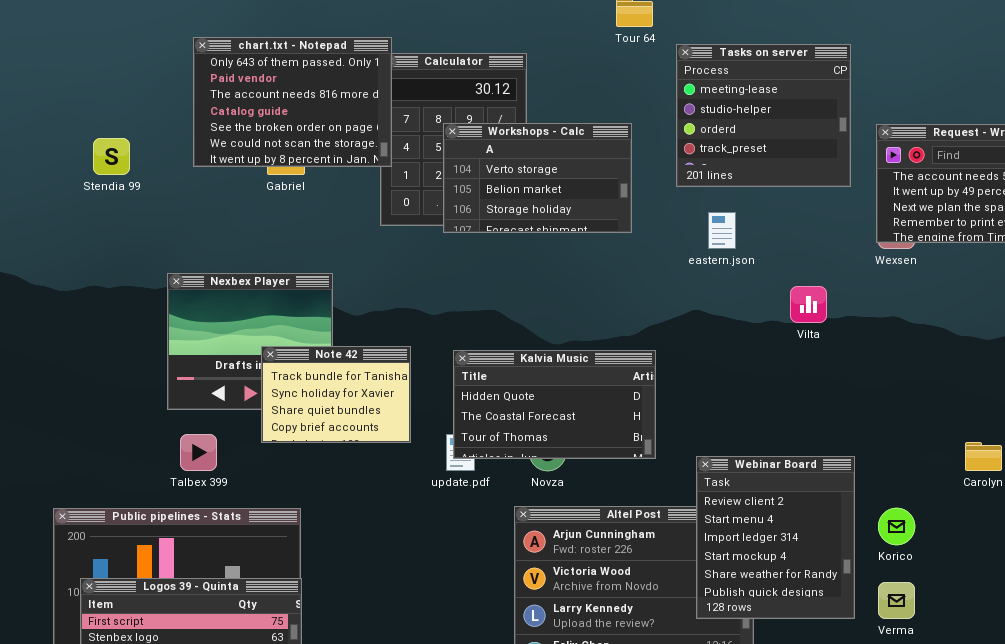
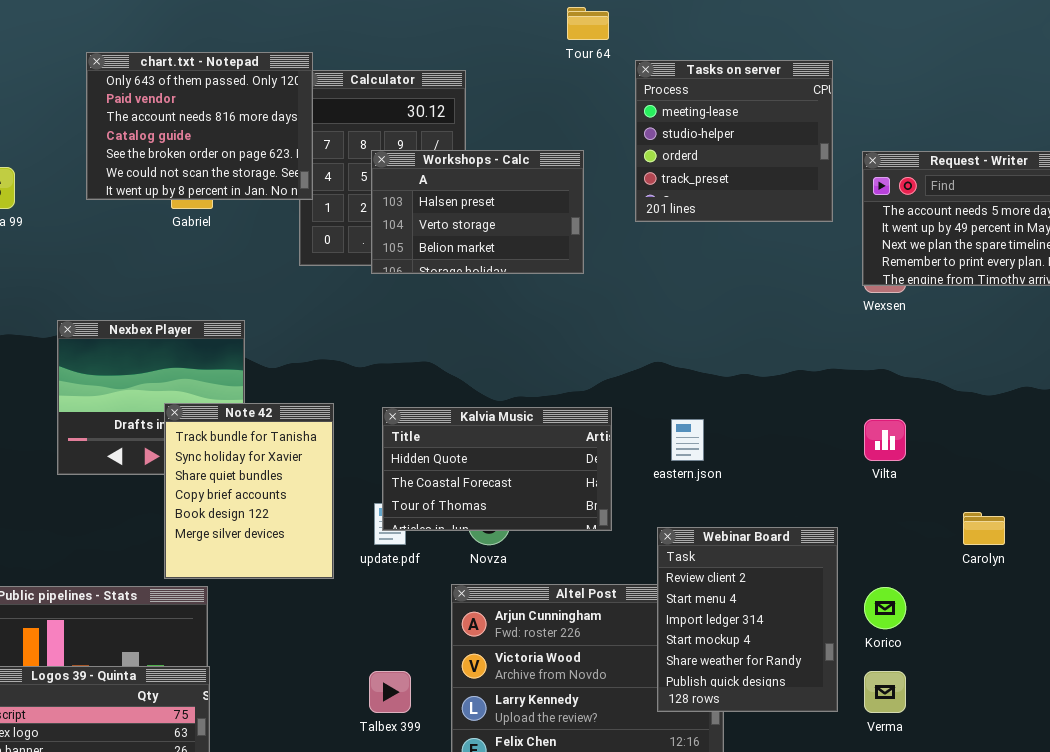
Workshops - Calc: [443,123,632,233] -> [371,150,584,274], scrolled up 1 row
eastern.json: [708,212,736,249] -> [671,419,704,461], moved
Vilta: [790,286,827,323] -> [864,419,906,461], moved
Note 42: [261,346,411,443] -> [164,403,334,579], resized
Talbex 399: [180,434,217,471] -> [369,671,411,713], moved

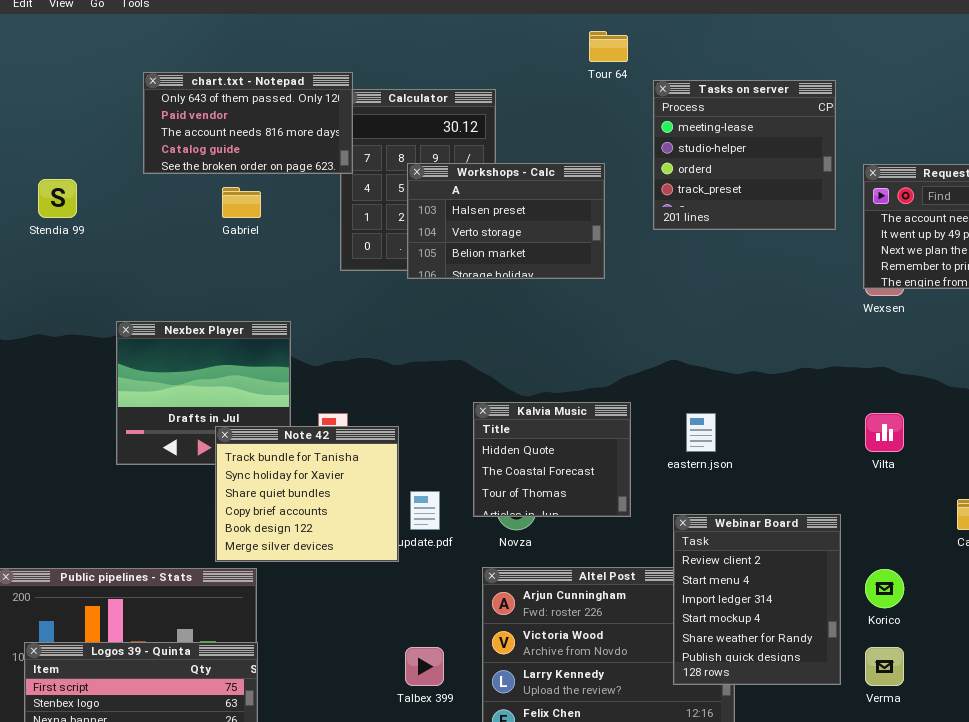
chart.txt - Notepad: [86,52,313,200] -> [143,72,353,174], resized
Note 42: [164,403,334,579] -> [215,426,399,562], resized
Kalvia Music: [382,407,612,531] -> [473,402,631,517], resized

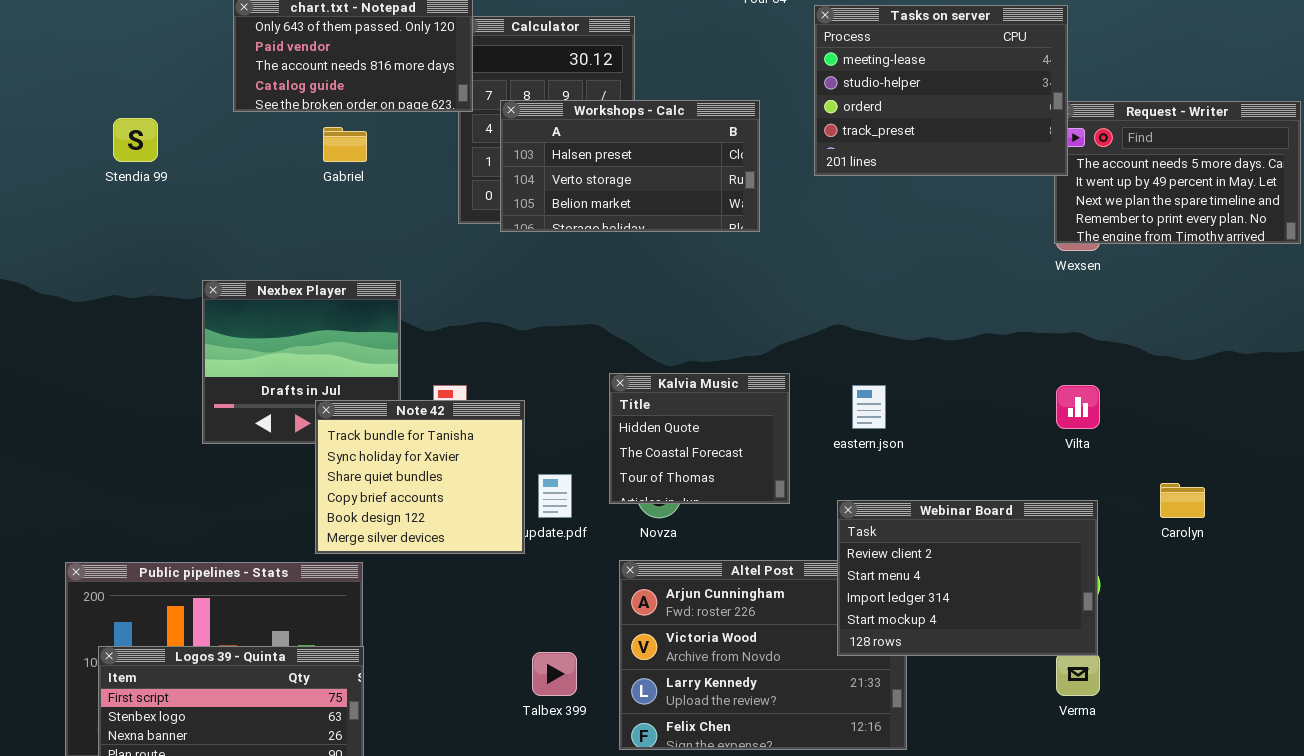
Tasks on server: [653,80,836,230] -> [814,5,1068,176], resized
Workshops - Calc: [407,163,605,279] -> [500,100,760,232], resized
Webinar Board: [673,514,841,685] -> [837,500,1098,656], resized

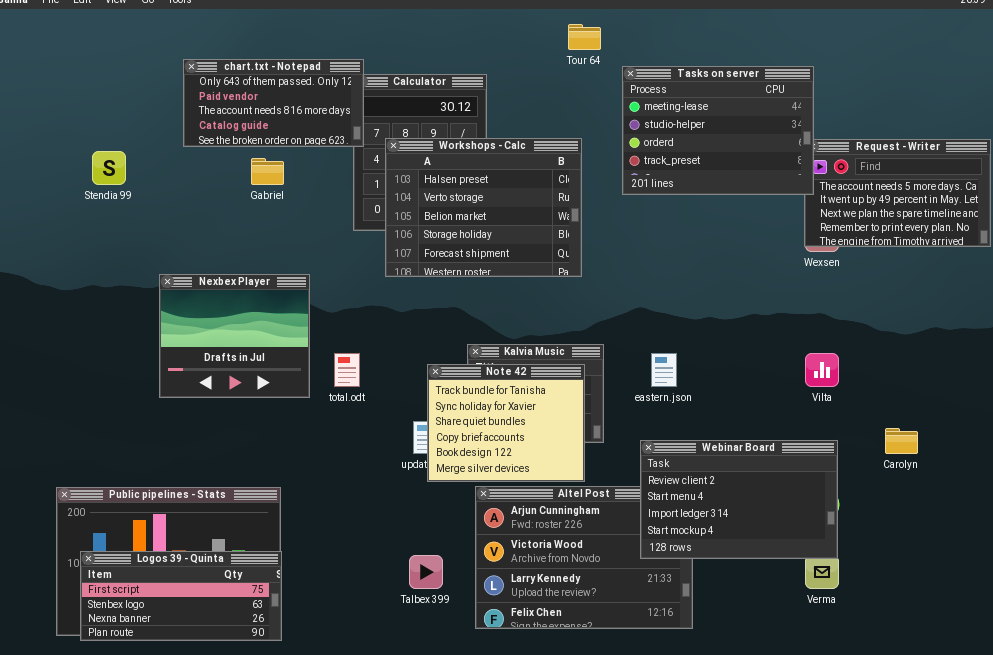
Workshops - Calc: [500,100,760,232] -> [385,138,582,277], resized
Note 42: [315,400,525,554] -> [427,364,585,482], moved

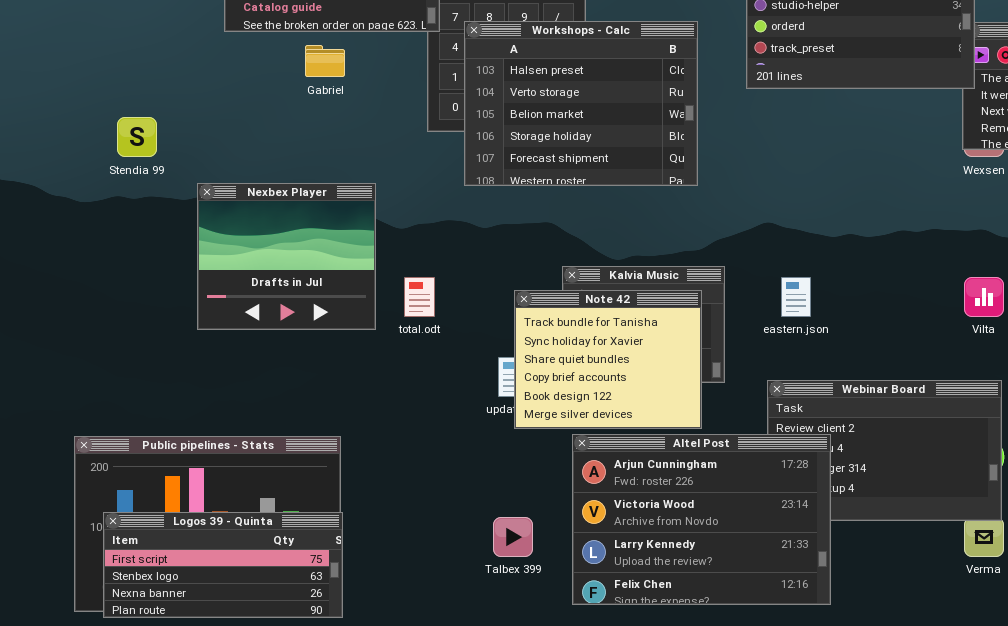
Stendia 99: [92,151,126,185] -> [117,117,157,157], moved
Altel Post: [475,486,693,629] -> [572,434,831,605], raised

